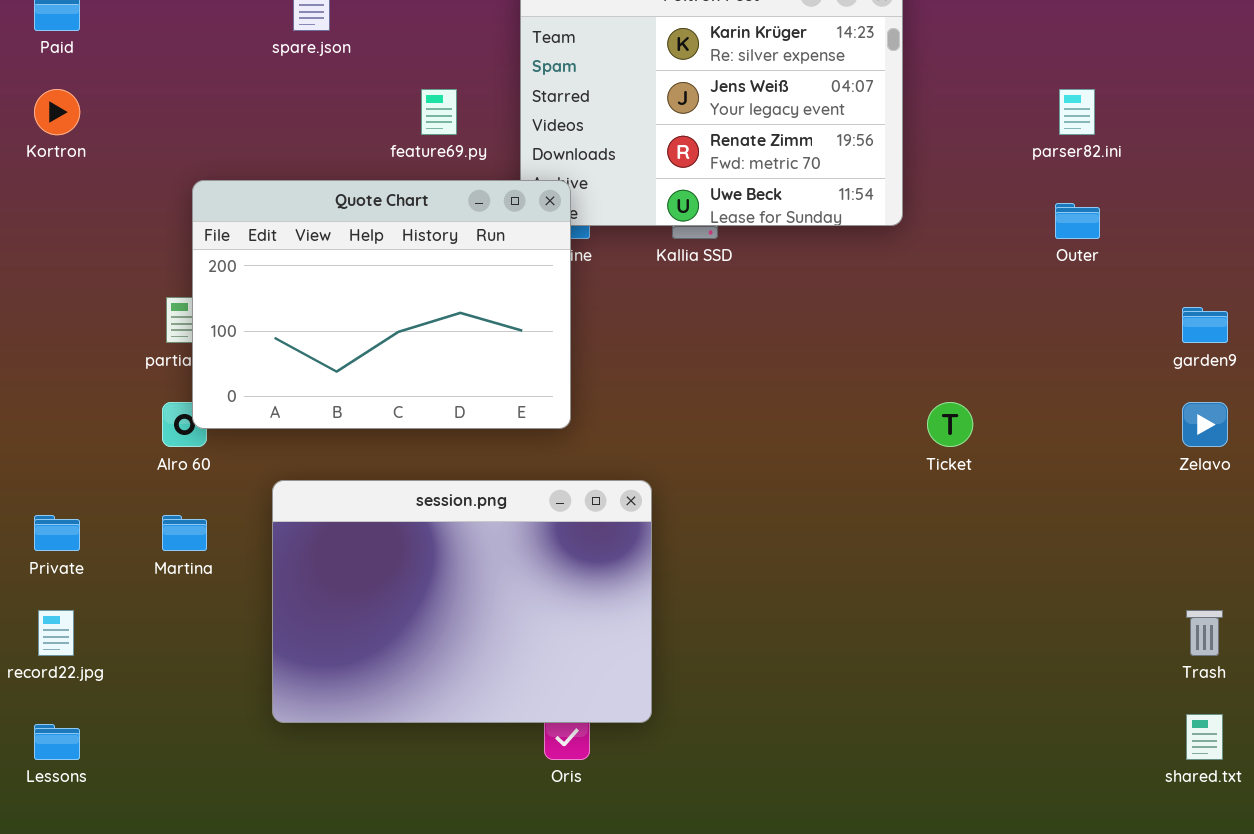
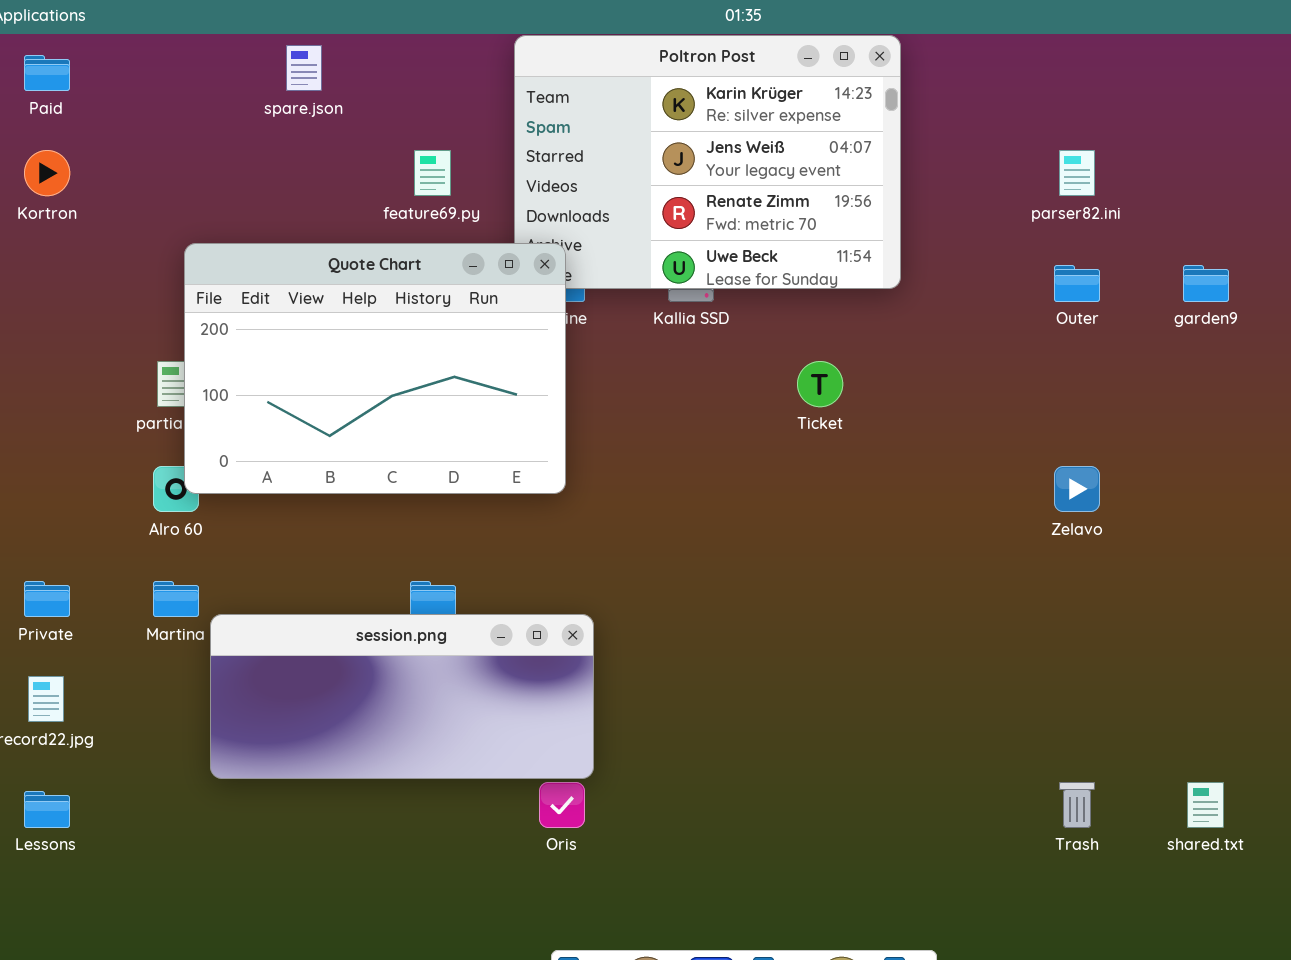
garden9: [1182,307,1228,343] -> [1183,265,1229,302], moved
Ticket: [927,402,973,447] -> [797,361,843,407], moved
Zelavo: [1182,402,1228,447] -> [1054,466,1100,512], moved
session.png: [272,480,652,723] -> [210,614,594,779], moved, resized
Trash: [1186,610,1223,656] -> [1059,782,1095,828], moved

